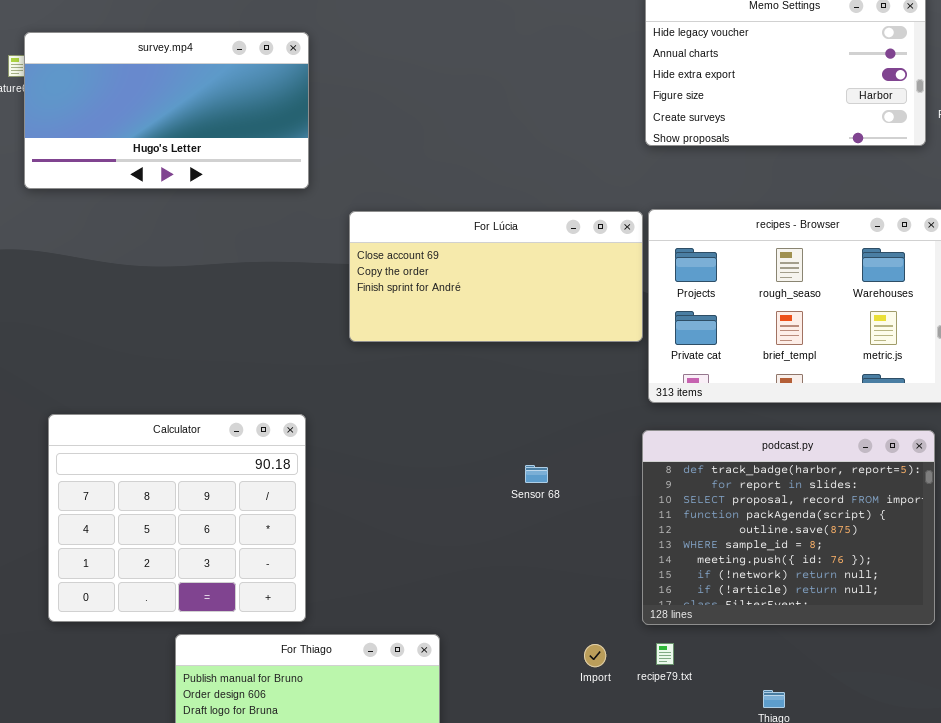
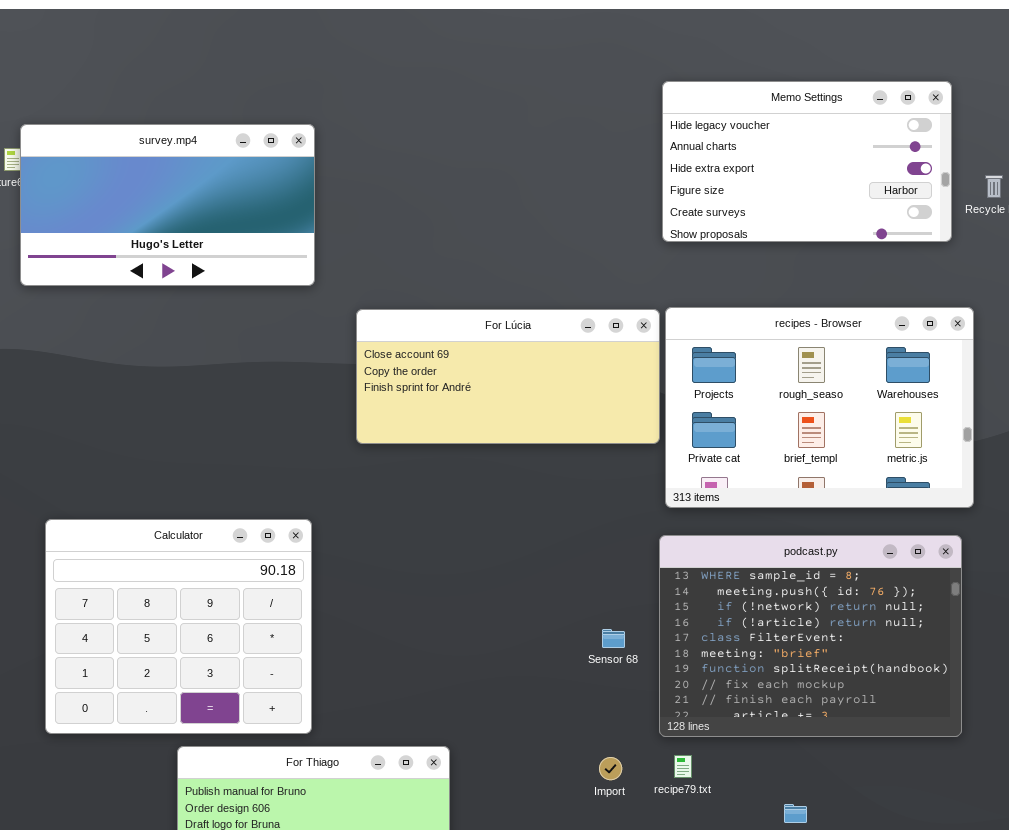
podcast.py: [642,430,935,625] -> [659,535,962,737], scrolled down 5 rows
Sensor 68: [525,465,548,483] -> [602,629,625,648], moved

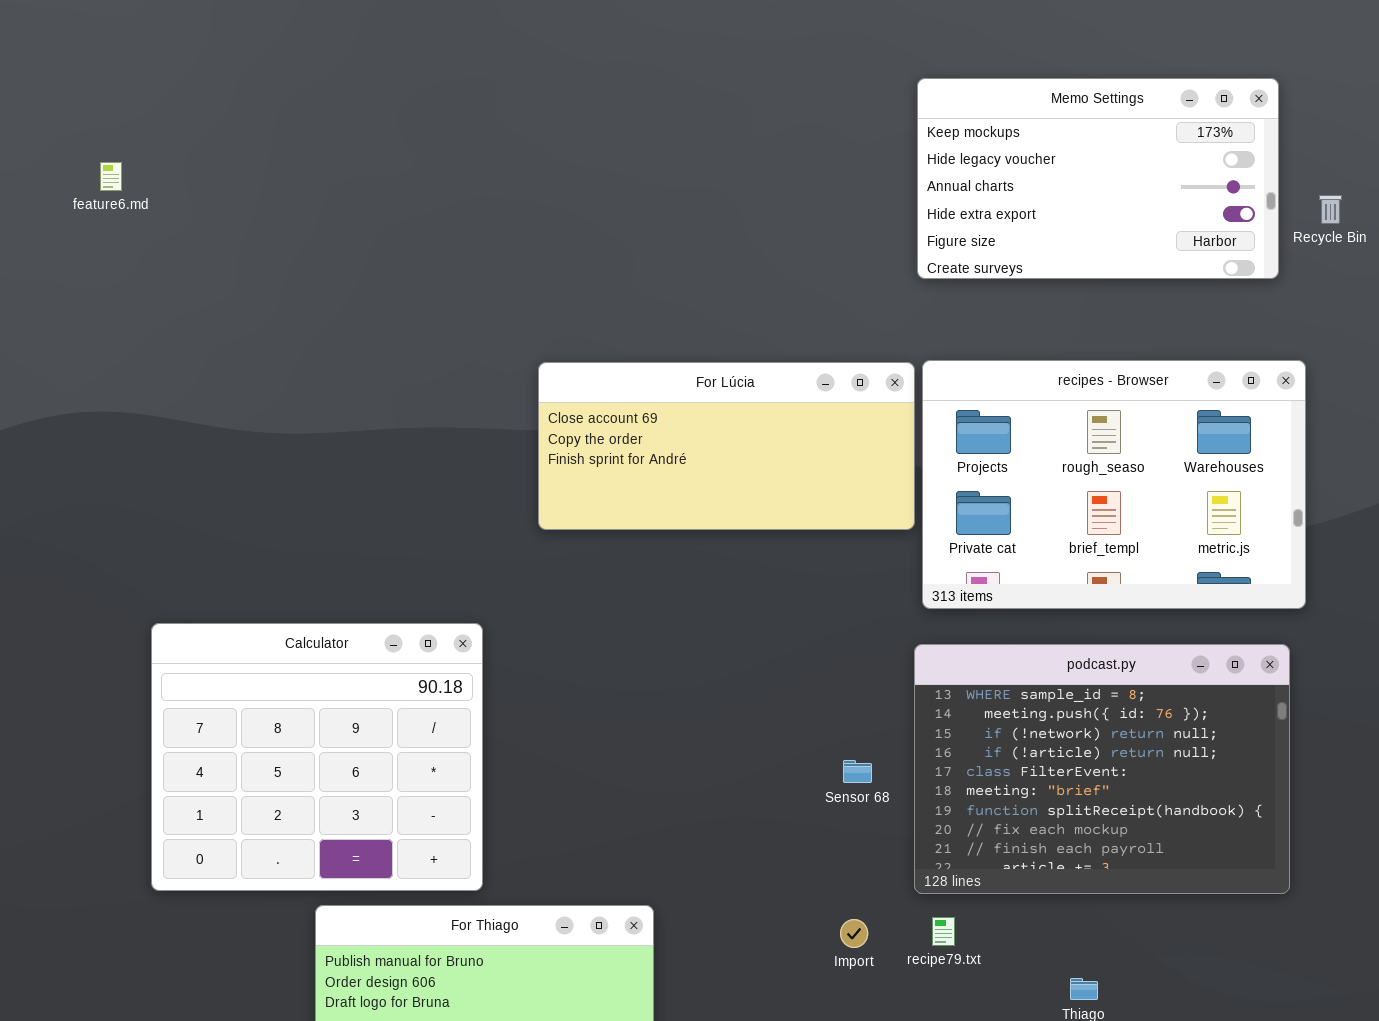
Memo Settings: [662,81,952,242] -> [917,78,1279,279], scrolled up 1 row
survey.mp4: [20,124,315,286] -> none, closed

